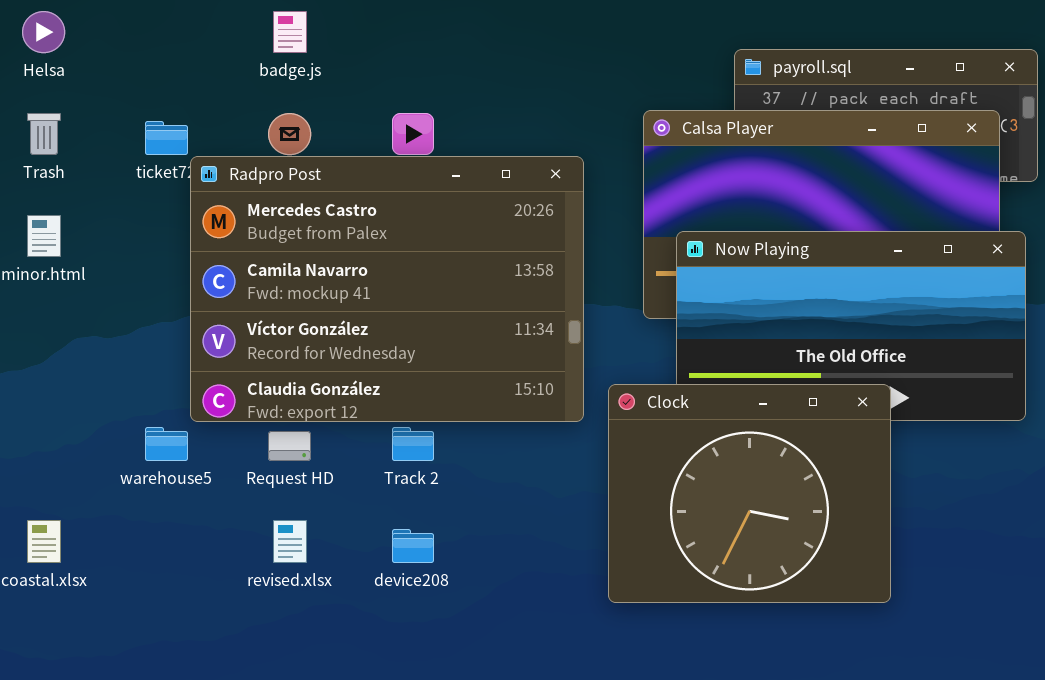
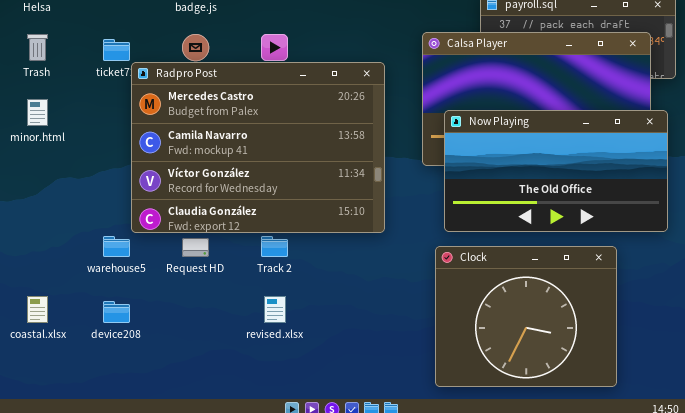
Clock: [608,384,891,603] -> [435,246,617,387], moved
revised.xlsx: [273,520,307,563] -> [264,296,286,323], moved
device208: [392,529,434,563] -> [103,301,130,323], moved

